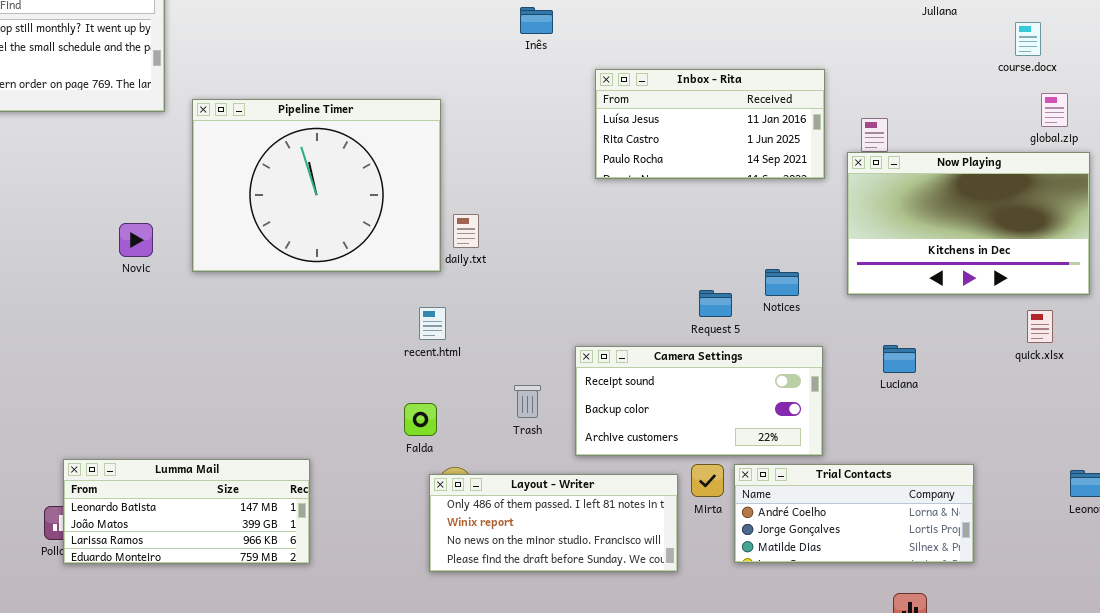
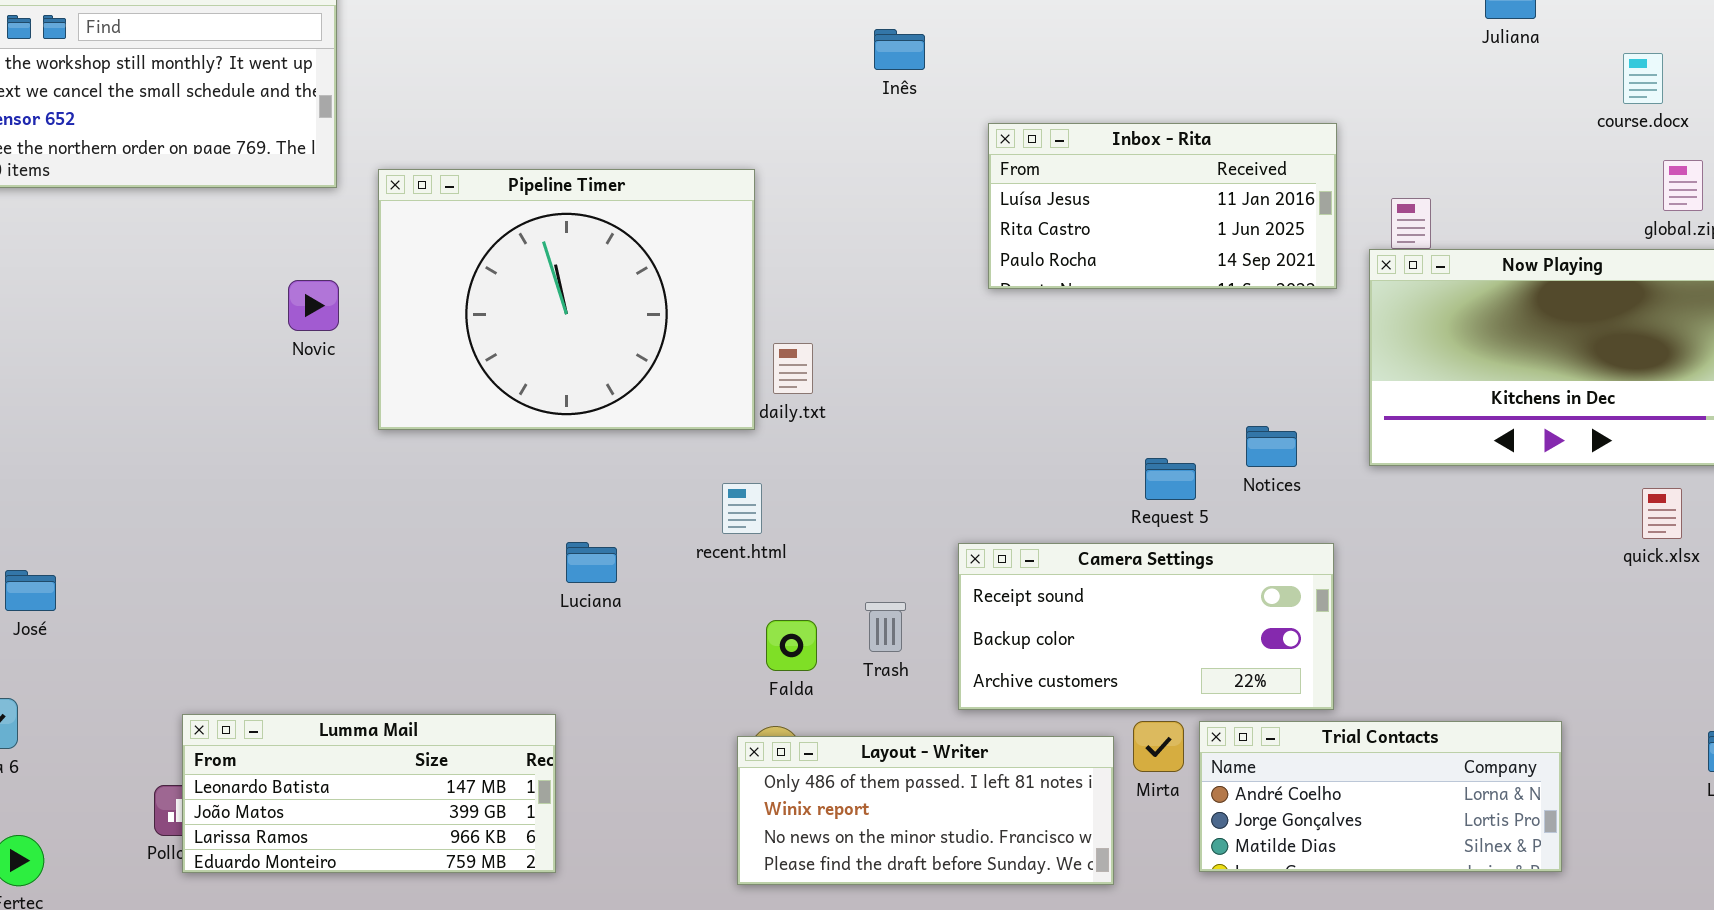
Novic: [119,223,153,257] -> [288,280,339,331], moved
Luciana: [883,345,916,373] -> [566,542,617,583], moved
Falda: [404,403,437,436] -> [766,620,817,671], moved

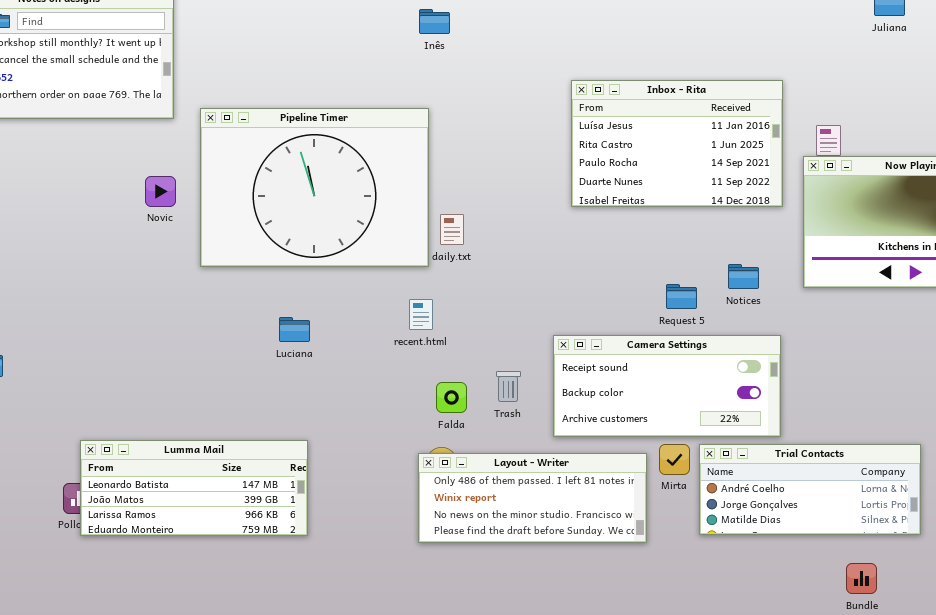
Inês: [874,29,925,70] -> [419,9,450,34], moved
Inbox - Rita: [988,123,1337,289] -> [571,80,783,207], resized
Luciana: [566,542,617,583] -> [279,317,310,342], moved

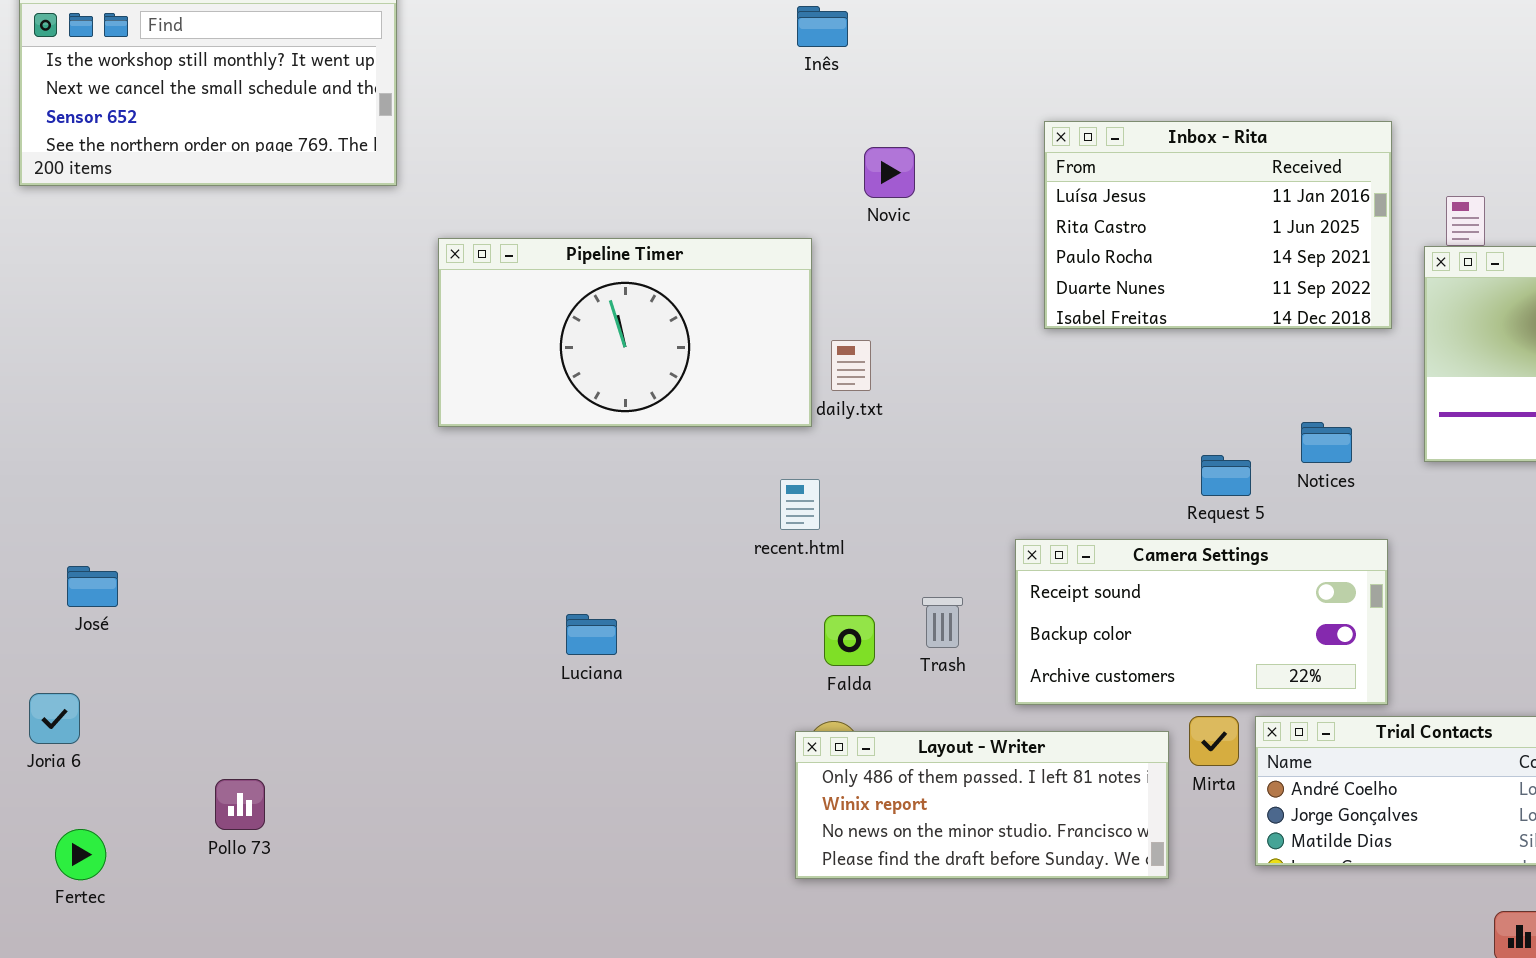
Pipeline Timer: [200,108,429,267] -> [438,238,812,427], resized
Novic: [145,176,176,207] -> [864,147,915,198], moved
Luciana: [279,317,310,342] -> [566,614,617,655], moved
Lumma Mail: [80,440,308,536] -> none, closed

